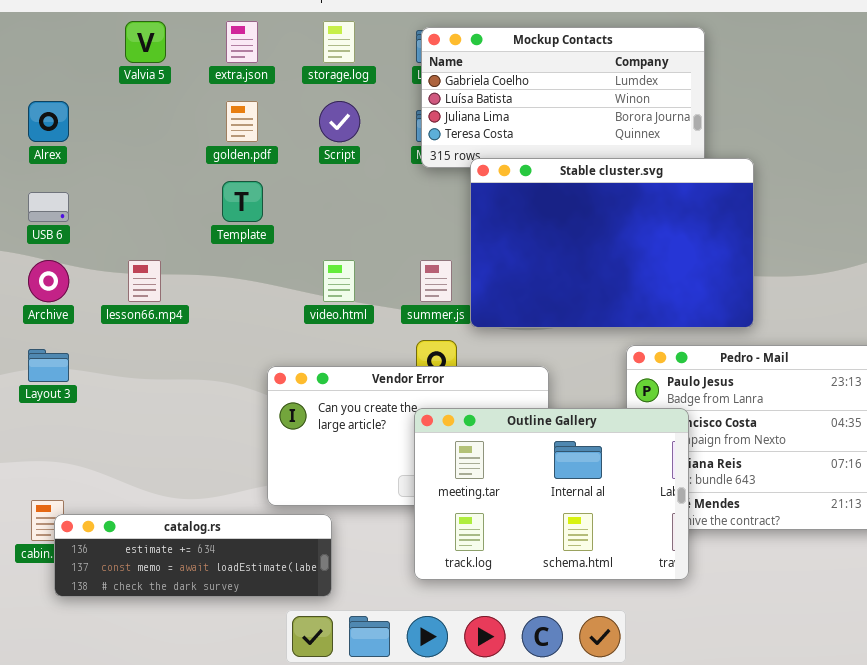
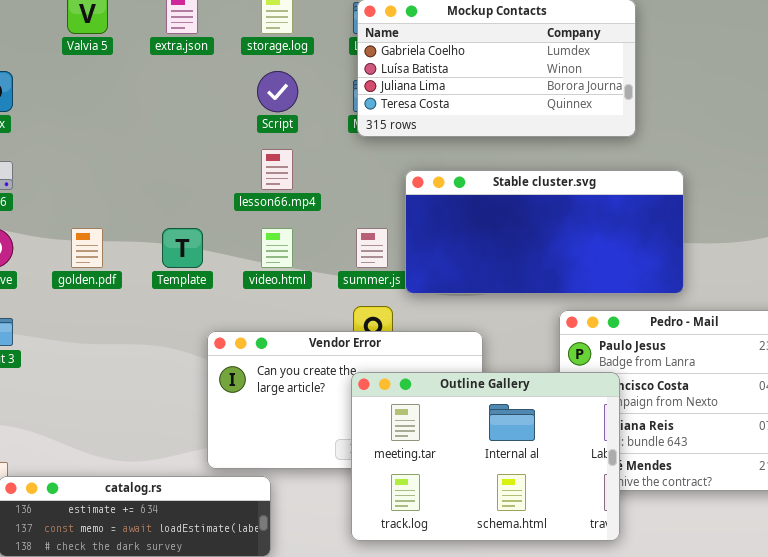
golden.pdf: [226,101,258,142] -> [71,228,103,268], moved
Stable cluster.svg: [470,158,754,328] -> [405,170,684,294], resized
Template: [222,181,263,222] -> [162,228,203,268], moved
lesson66.mp4: [128,260,161,302] -> [261,149,293,190], moved

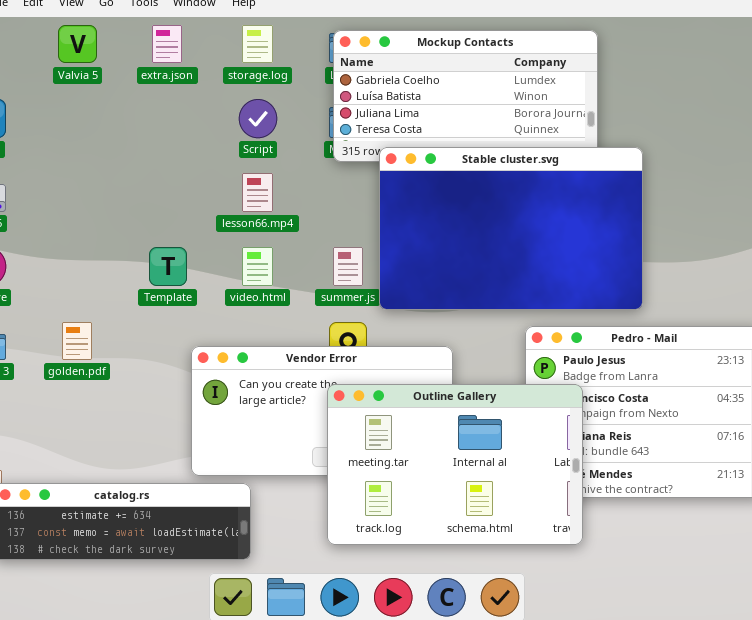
Stable cluster.svg: [405,170,684,294] -> [379,147,643,310], resized
golden.pdf: [71,228,103,268] -> [62,322,92,360], moved

